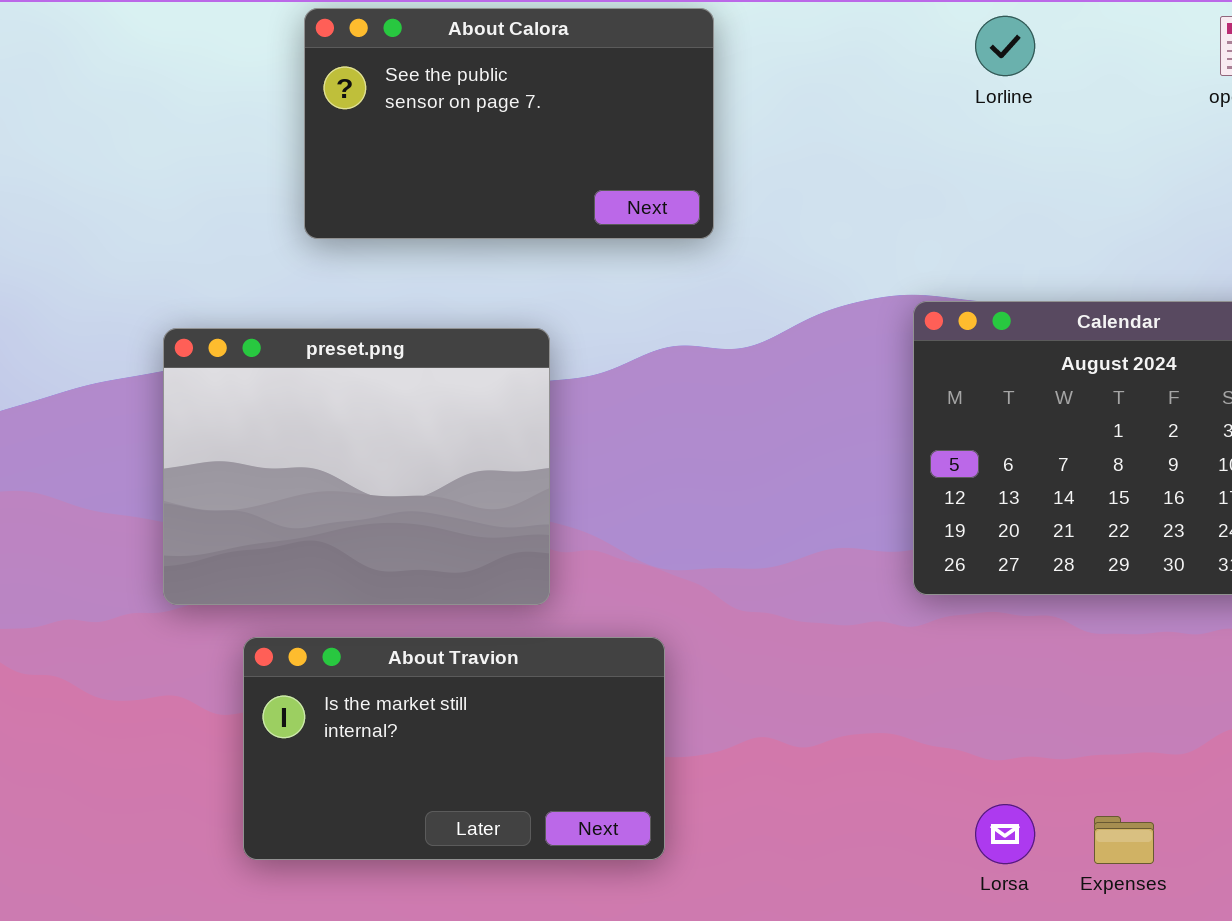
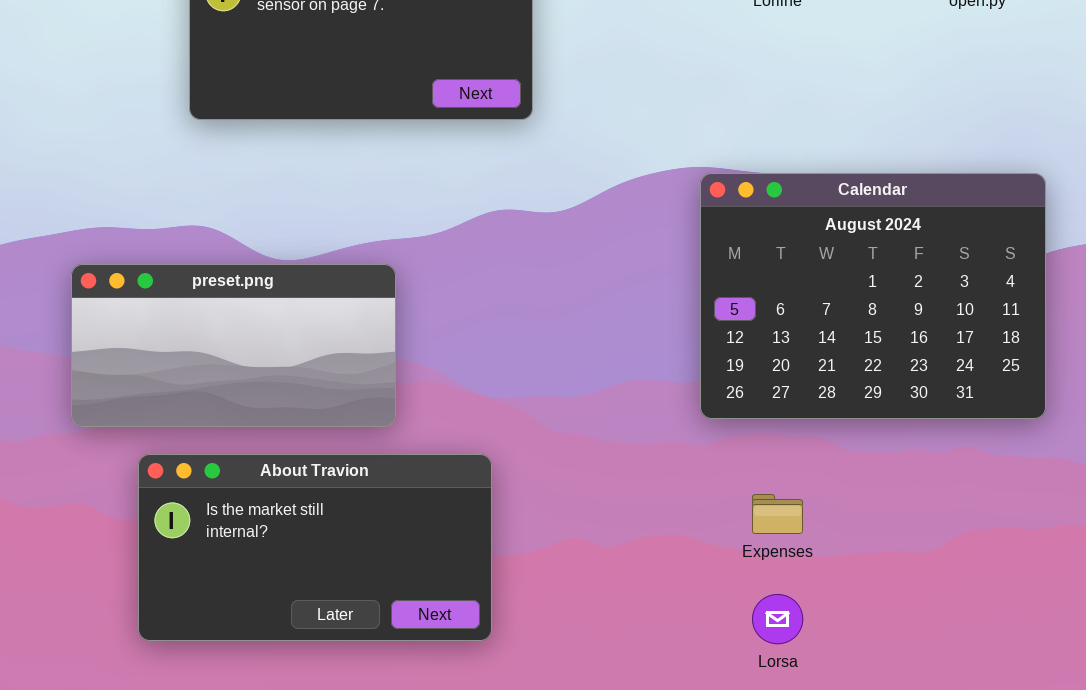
preset.png: [163,328,550,605] -> [71,264,396,427], resized
Expenses: [1094,816,1154,864] -> [752,494,803,534], moved

